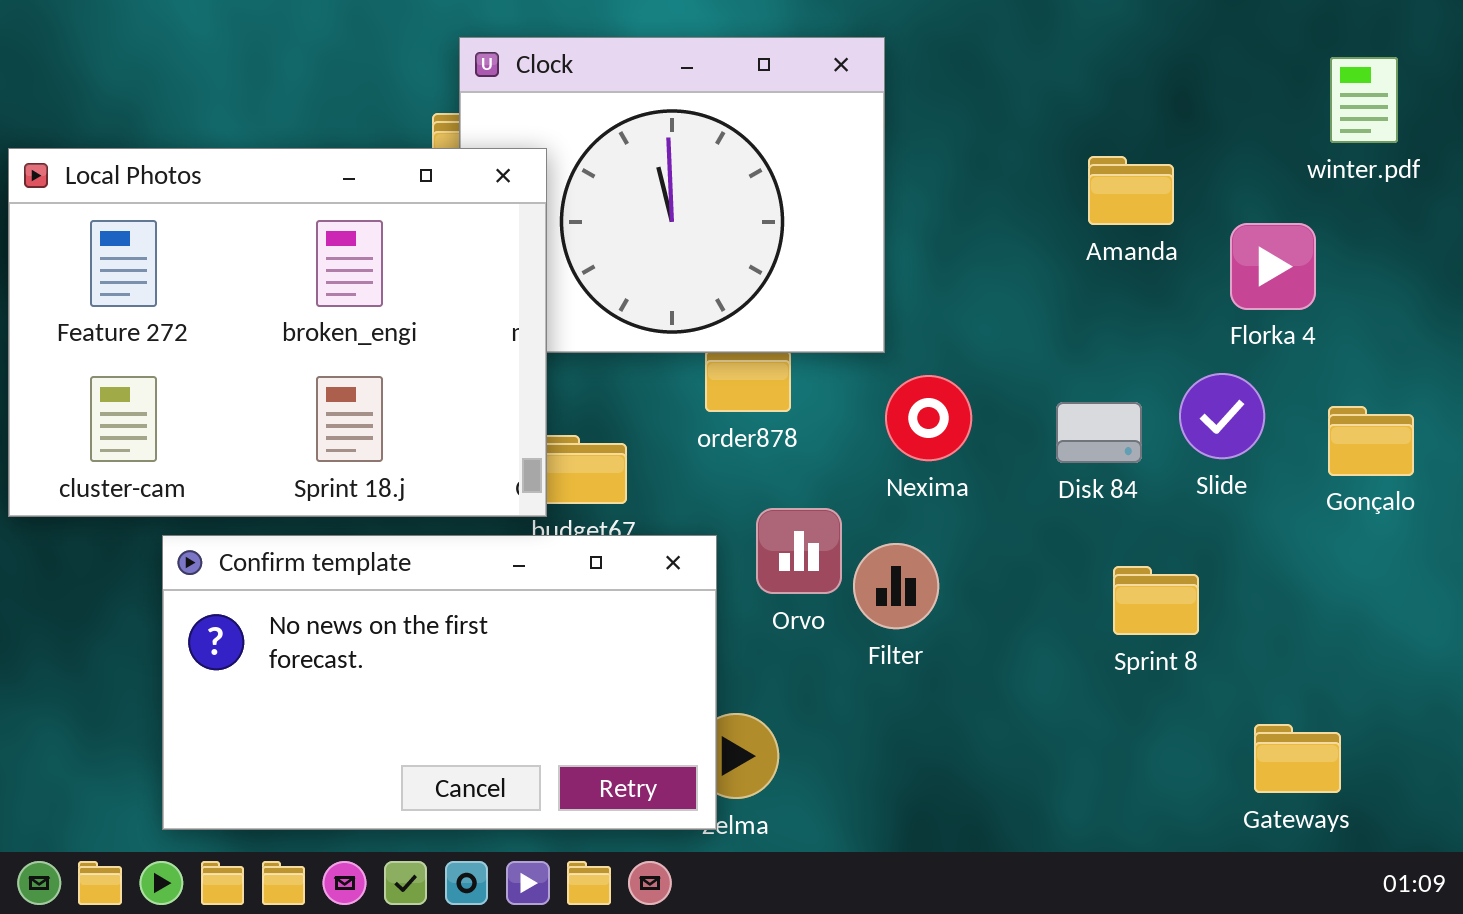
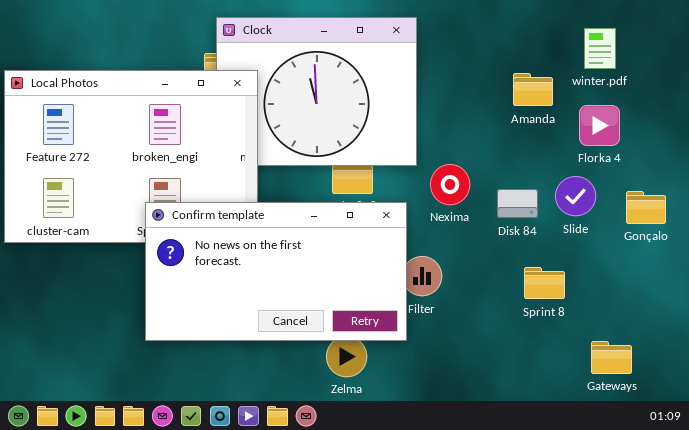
winter.pdf: [1330,57,1398,143] -> [584,28,616,69], moved
Nexima: [885,375,972,461] -> [430,164,470,205], moved
Confirm template: [162,535,717,830] -> [145,202,407,341], moved

